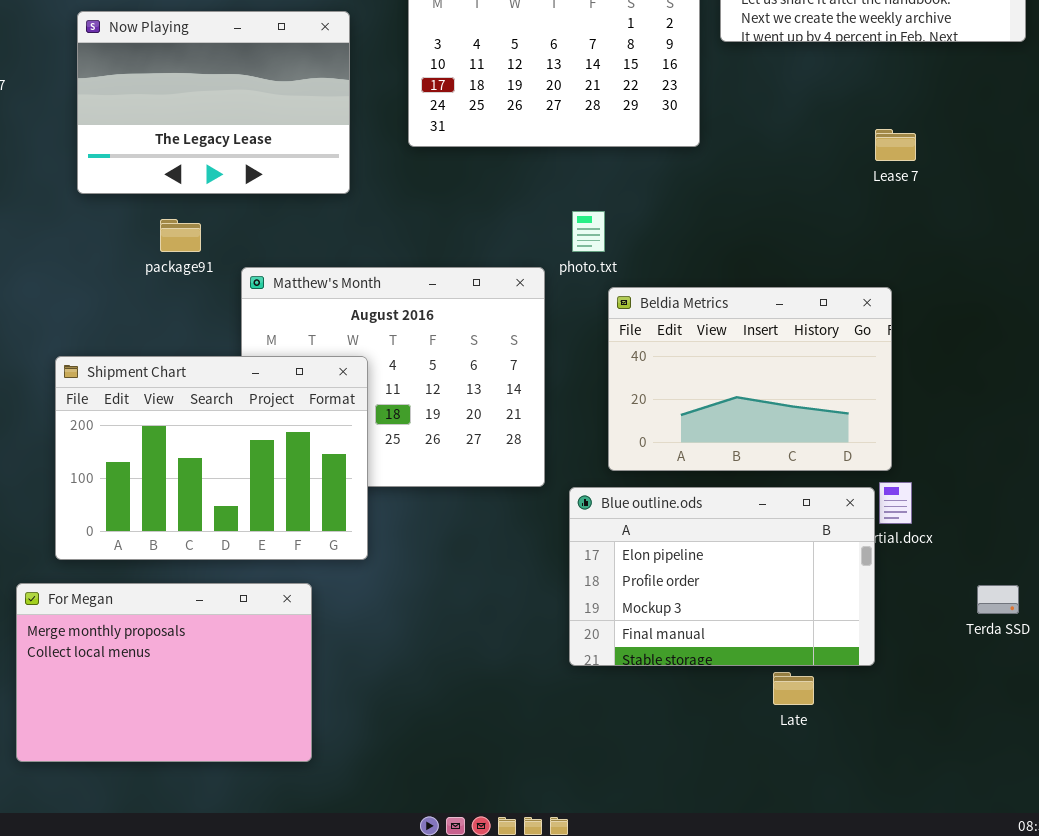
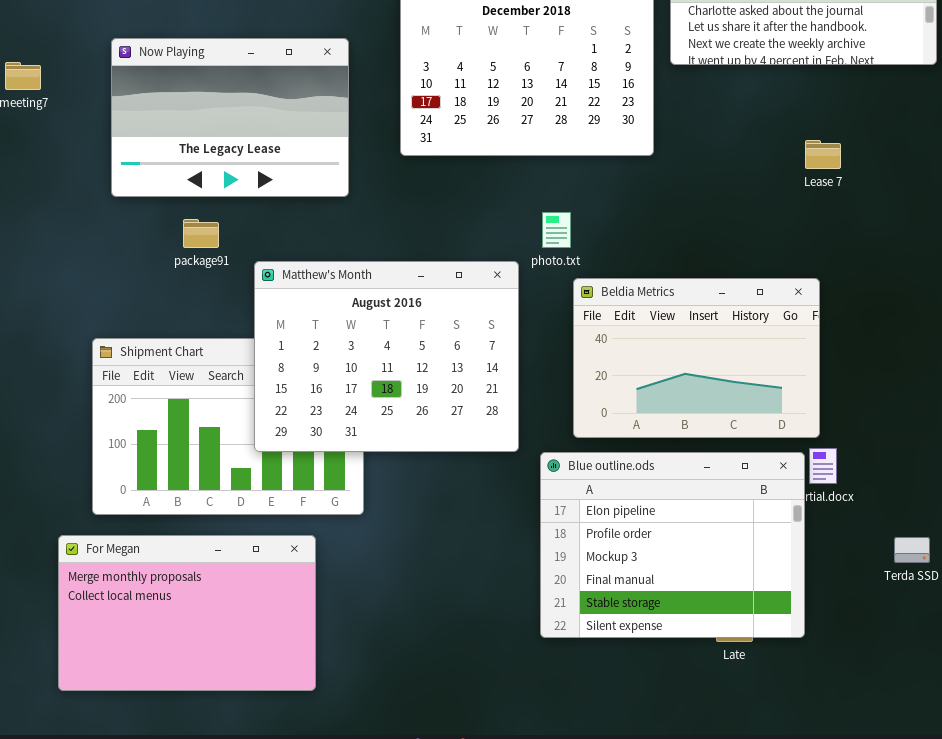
Matthew's Month: [241,267,545,487] -> [254,261,519,452], raised
Blue outline.ods: [569,487,875,666] -> [540,452,805,638], resized

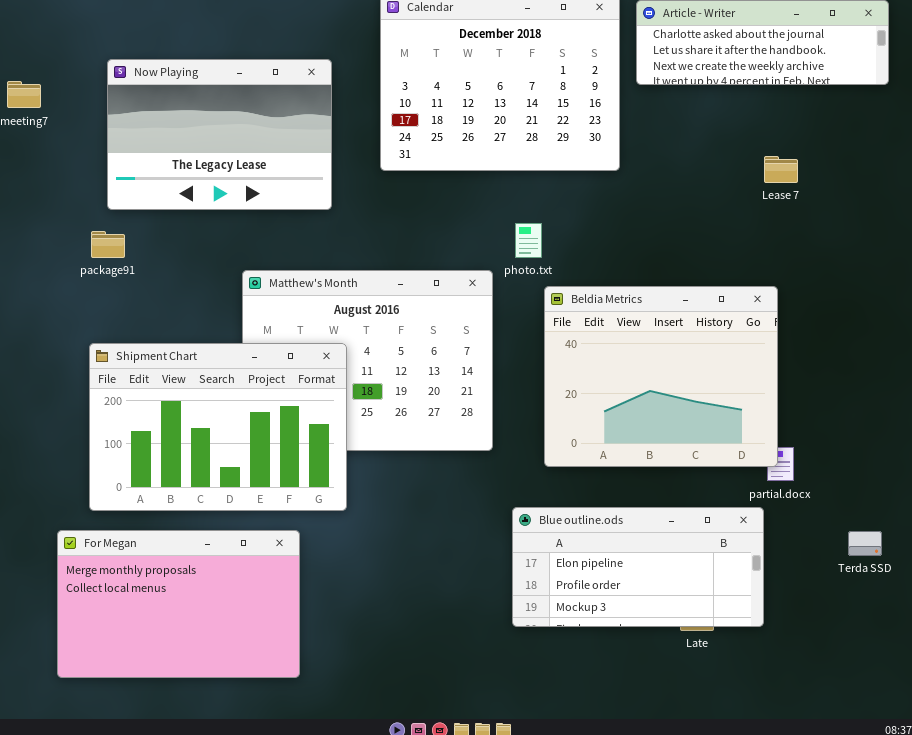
package91: [183,219,219,248] -> [91,231,125,258], moved
Beldia Metrics: [573,278,820,438] -> [544,286,778,467], resized
Shipment Chart: [92,338,364,515] -> [89,343,347,511], raised
Blue outline.ods: [540,452,805,638] -> [512,507,764,627], resized

